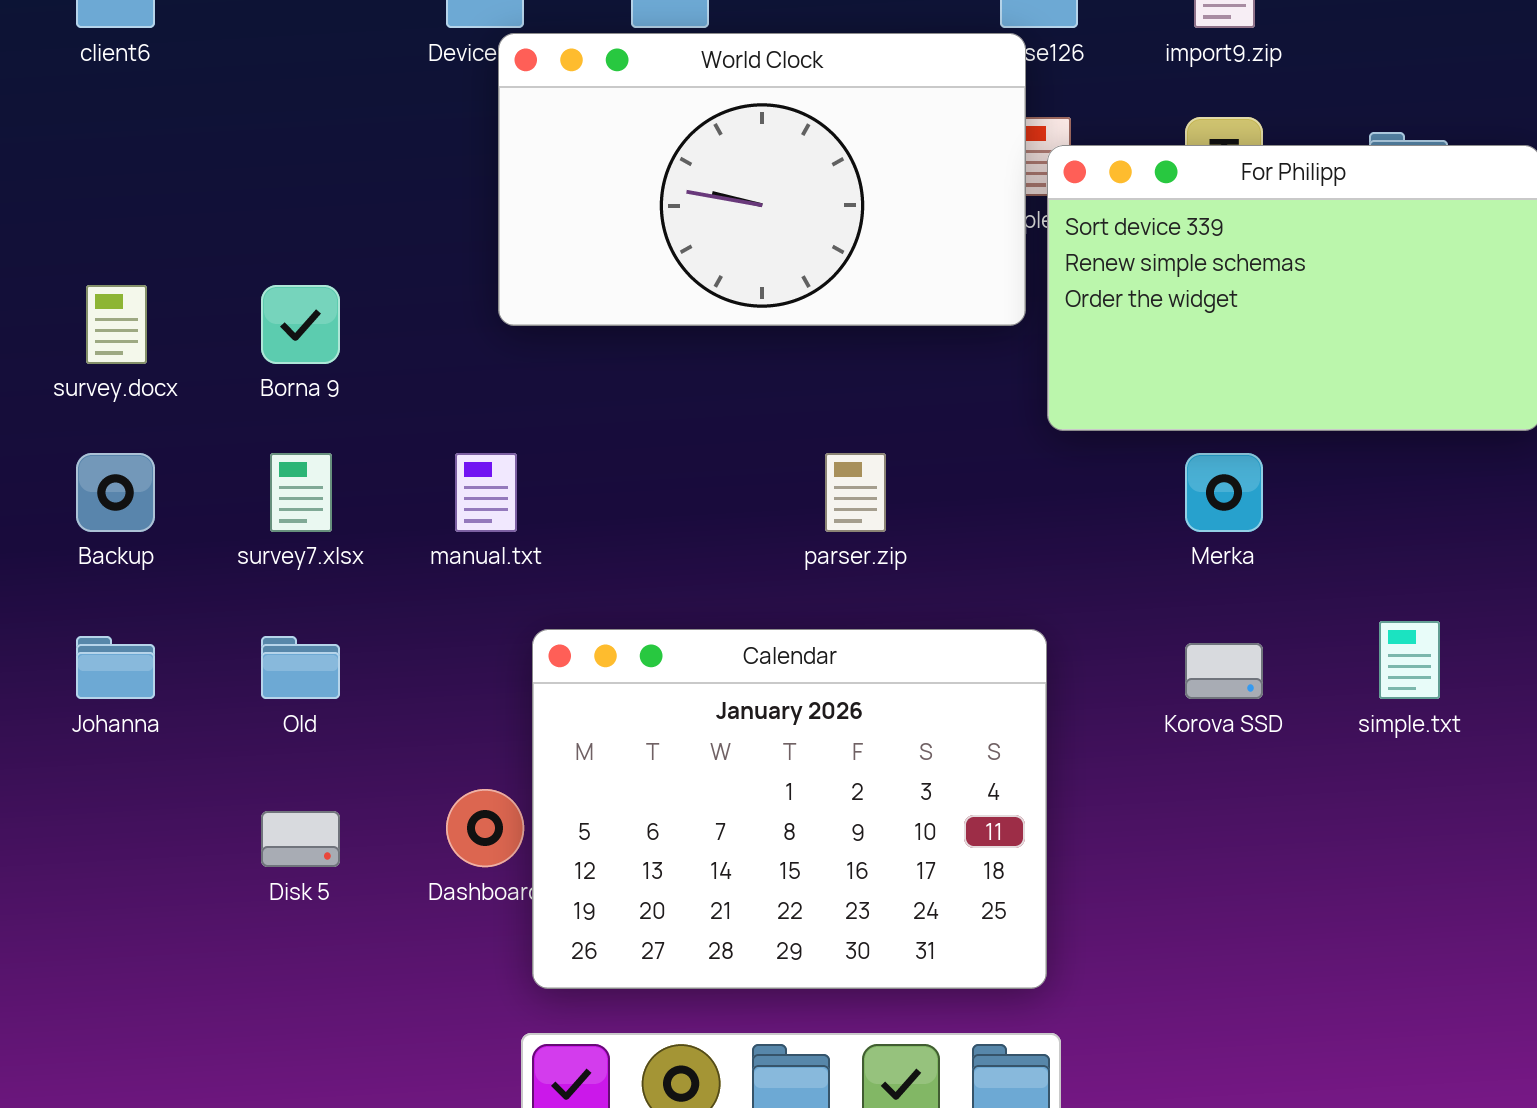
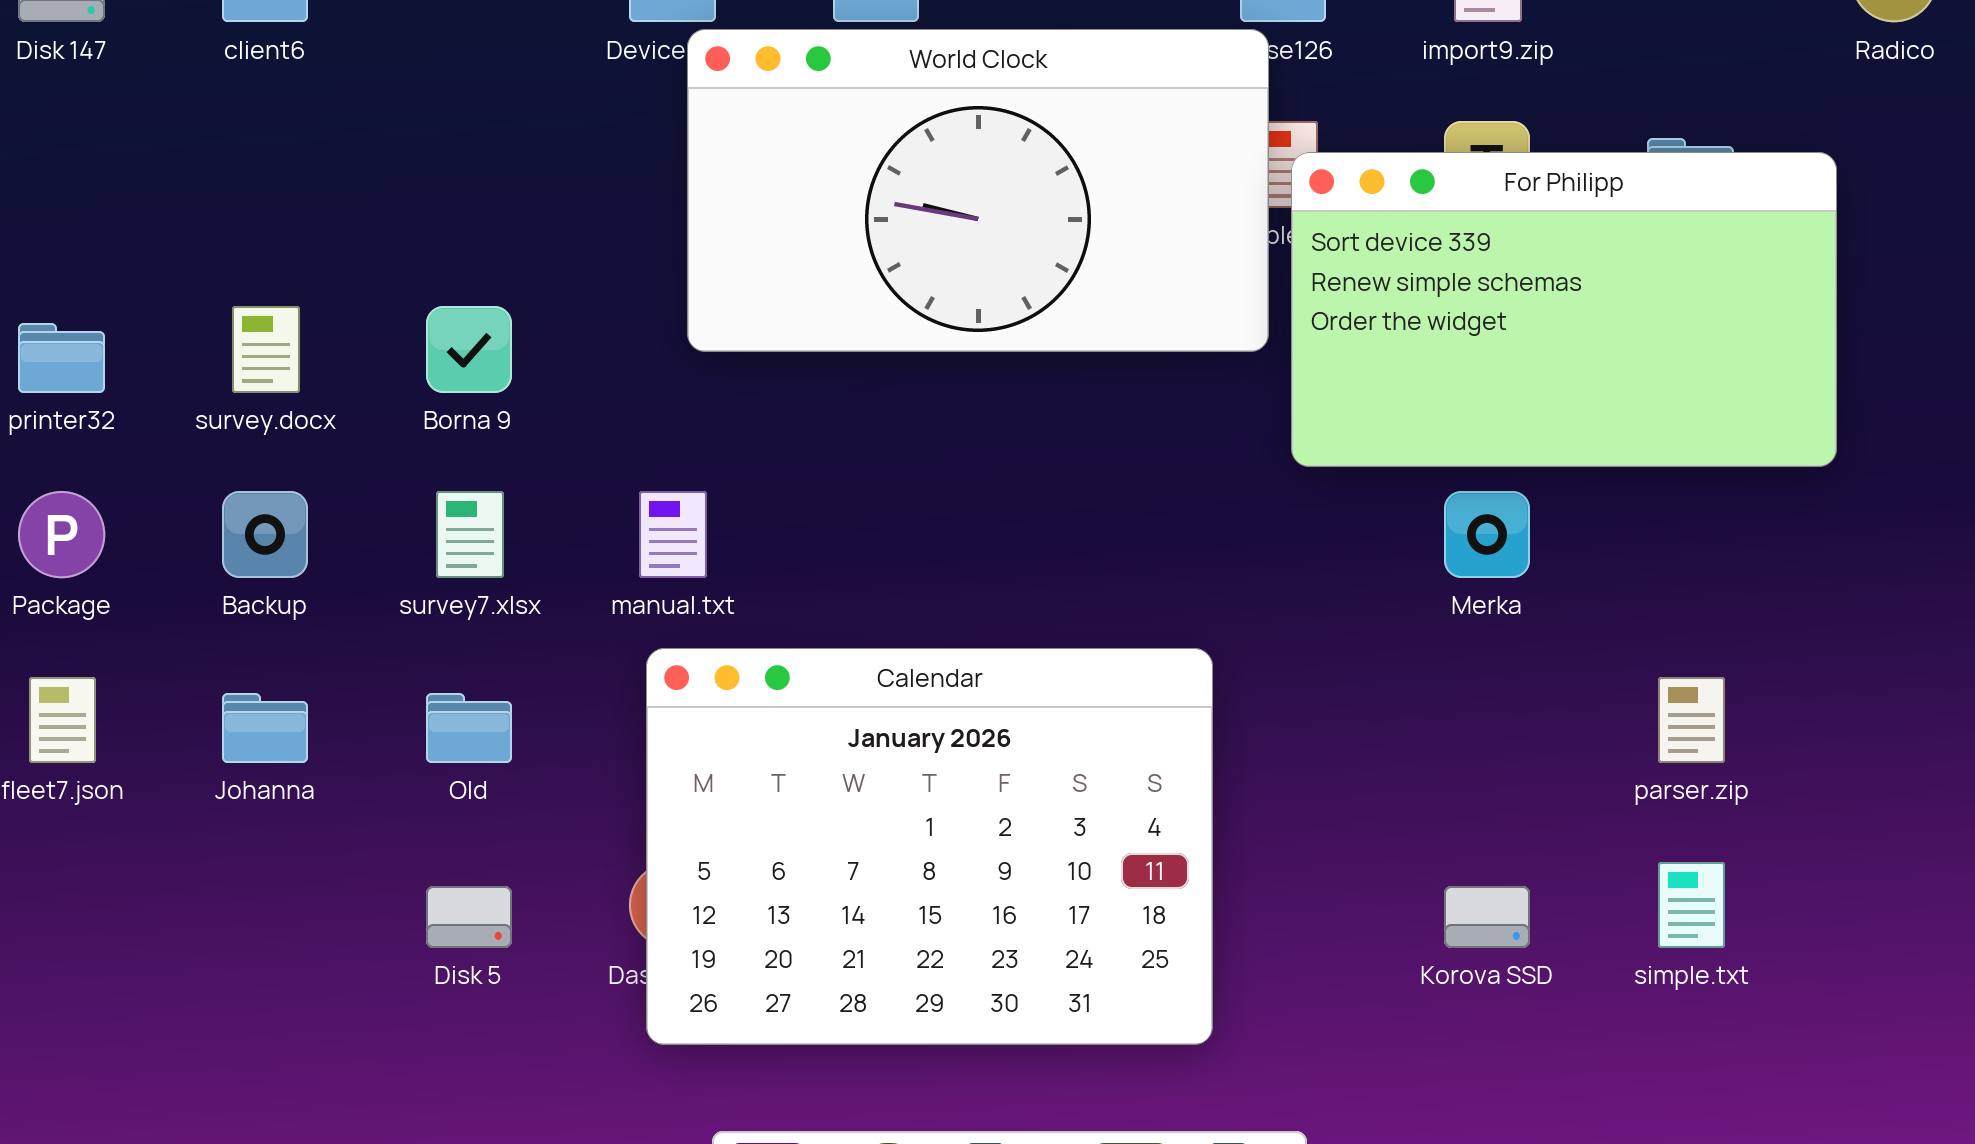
parser.zip: [825,453,886,532] -> [1658,677,1725,763], moved
simple.txt: [1379,621,1440,699] -> [1658,862,1725,948], moved
Calendar: [532,629,1047,989] -> [646,648,1213,1045], moved
Korova SSD: [1185,643,1263,699] -> [1444,886,1530,948], moved

